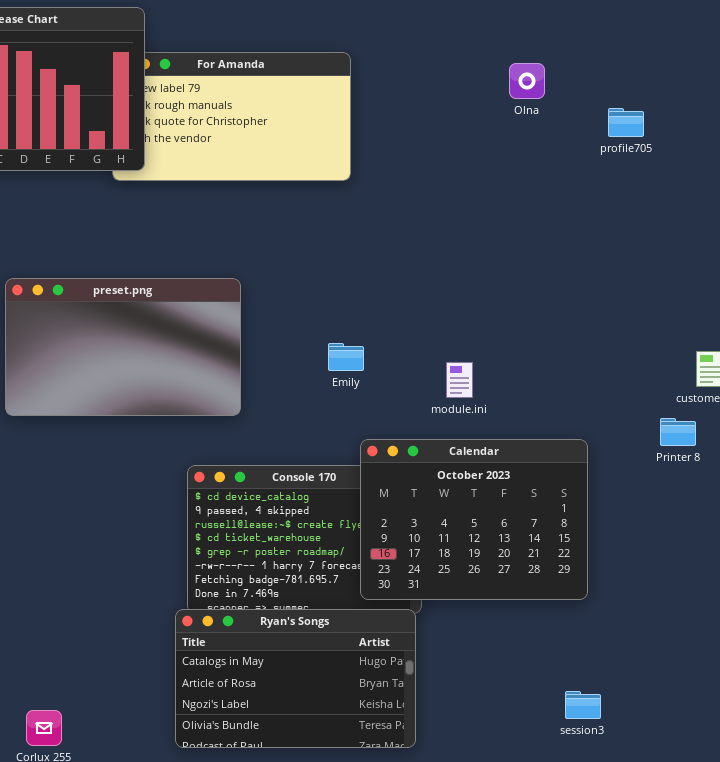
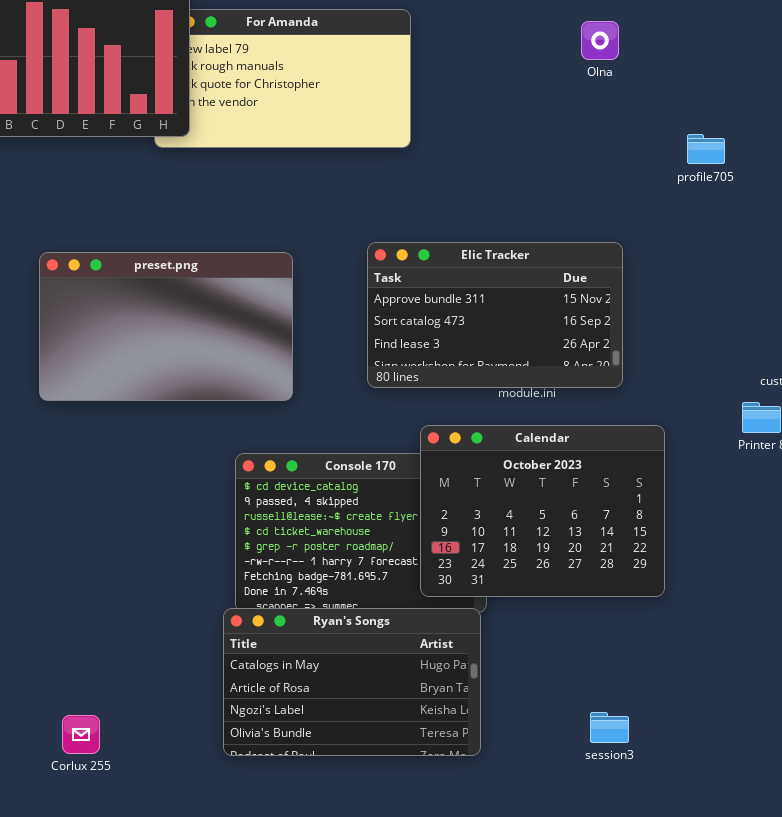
profile705: [608,108,644,137] -> [687,134,725,164], moved
Elic Tracker: none -> [367,242,623,388], opened
session3: [565,691,601,719] -> [590,712,629,743], moved

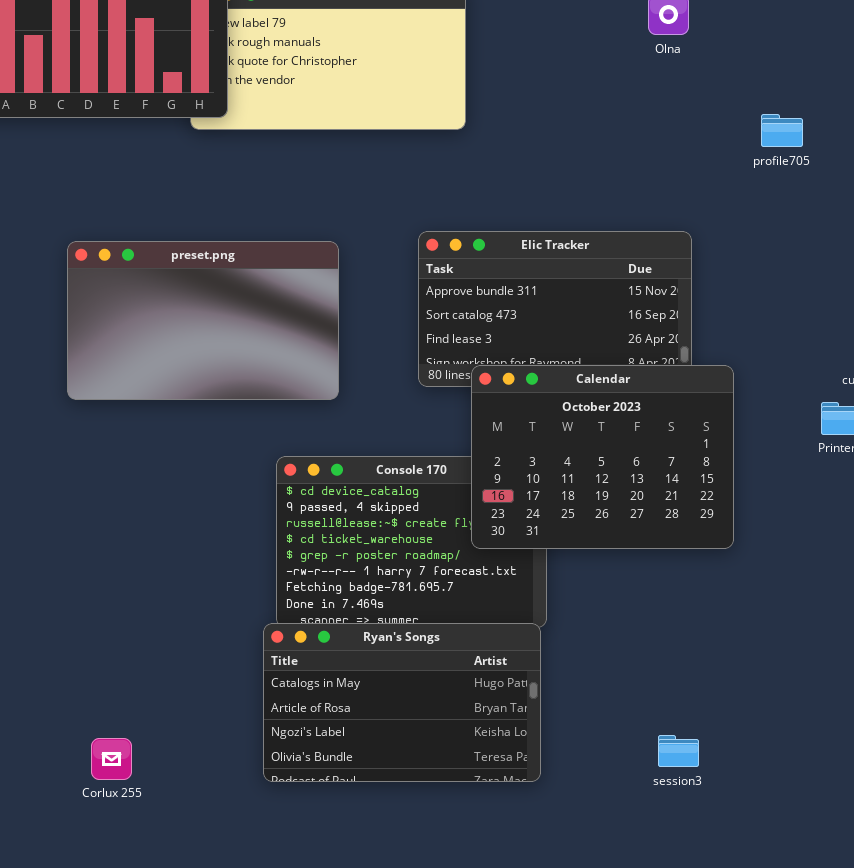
Calendar: [420,425,665,597] -> [471,365,734,549], moved

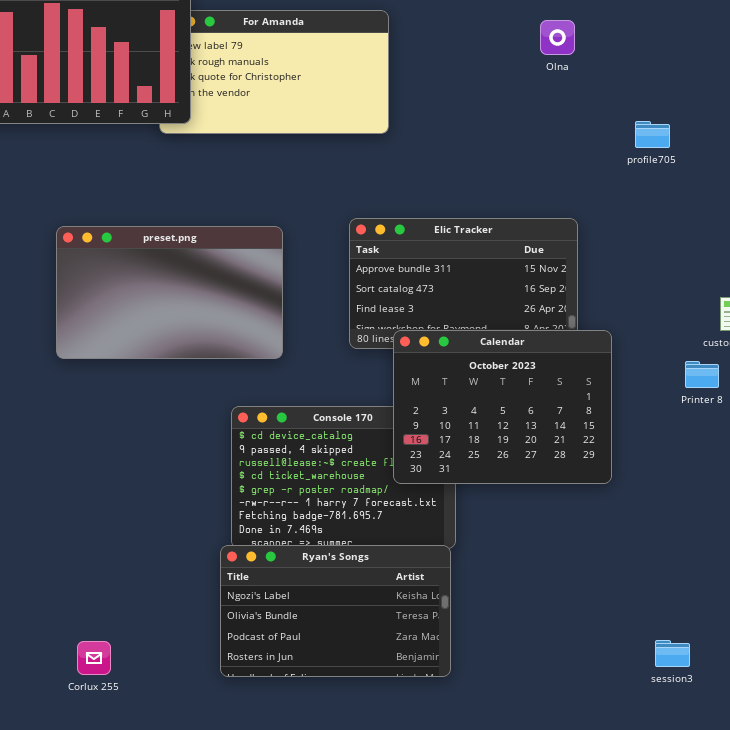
Ryan's Songs: [263,623,541,782] -> [220,545,451,677], scrolled down 2 rows
session3: [658,735,699,767] -> [655,640,690,667], moved

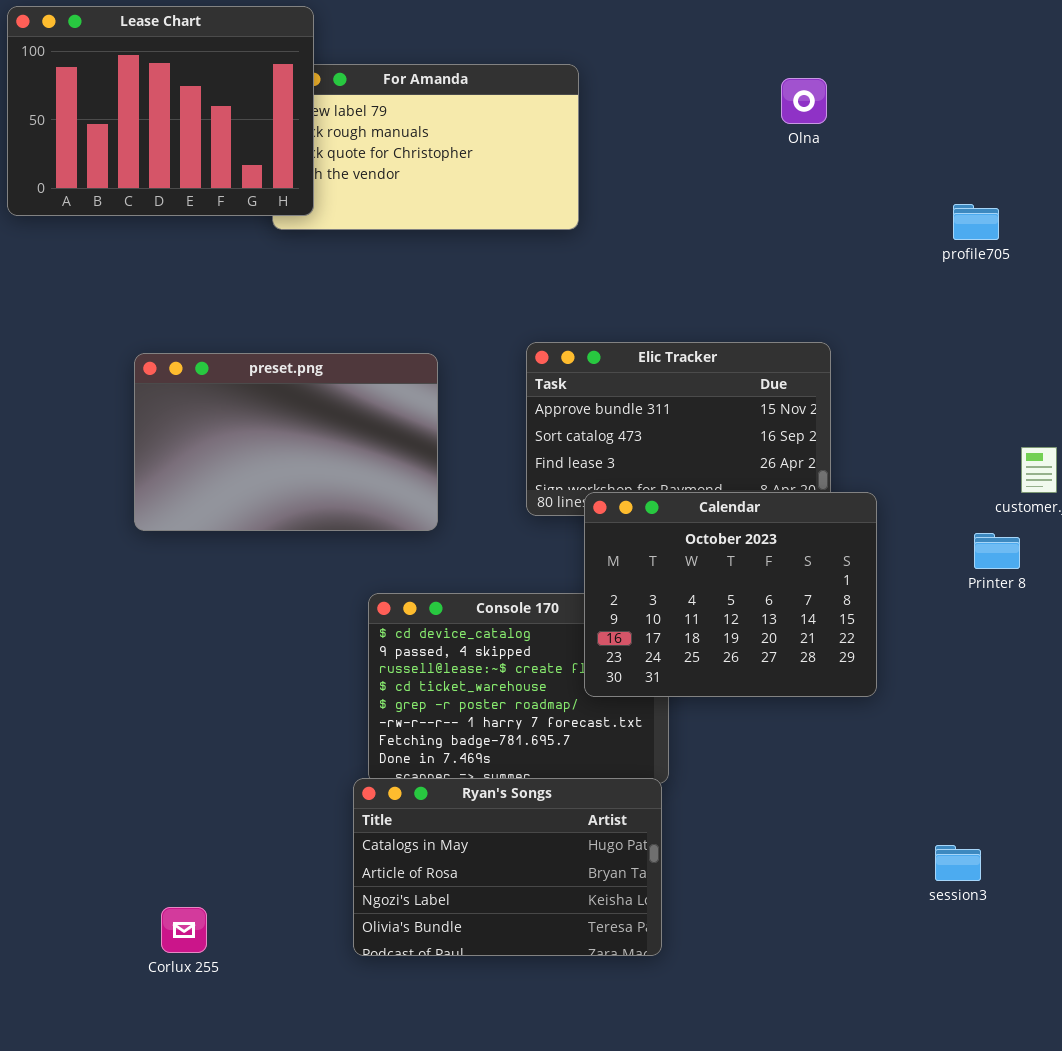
profile705: [635,121,670,148] -> [953,204,999,240], moved
Ryan's Songs: [220,545,451,677] -> [353,778,662,956], scrolled up 2 rows
session3: [655,640,690,667] -> [935,845,981,881], moved

